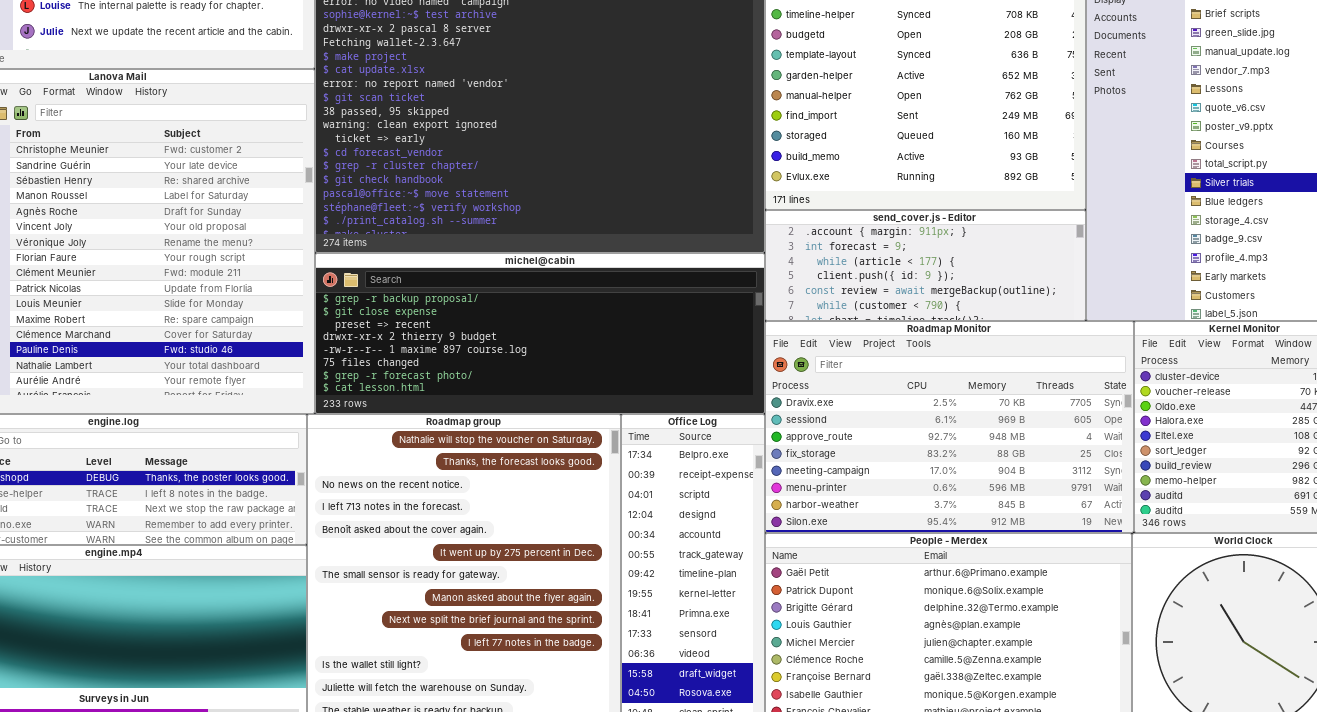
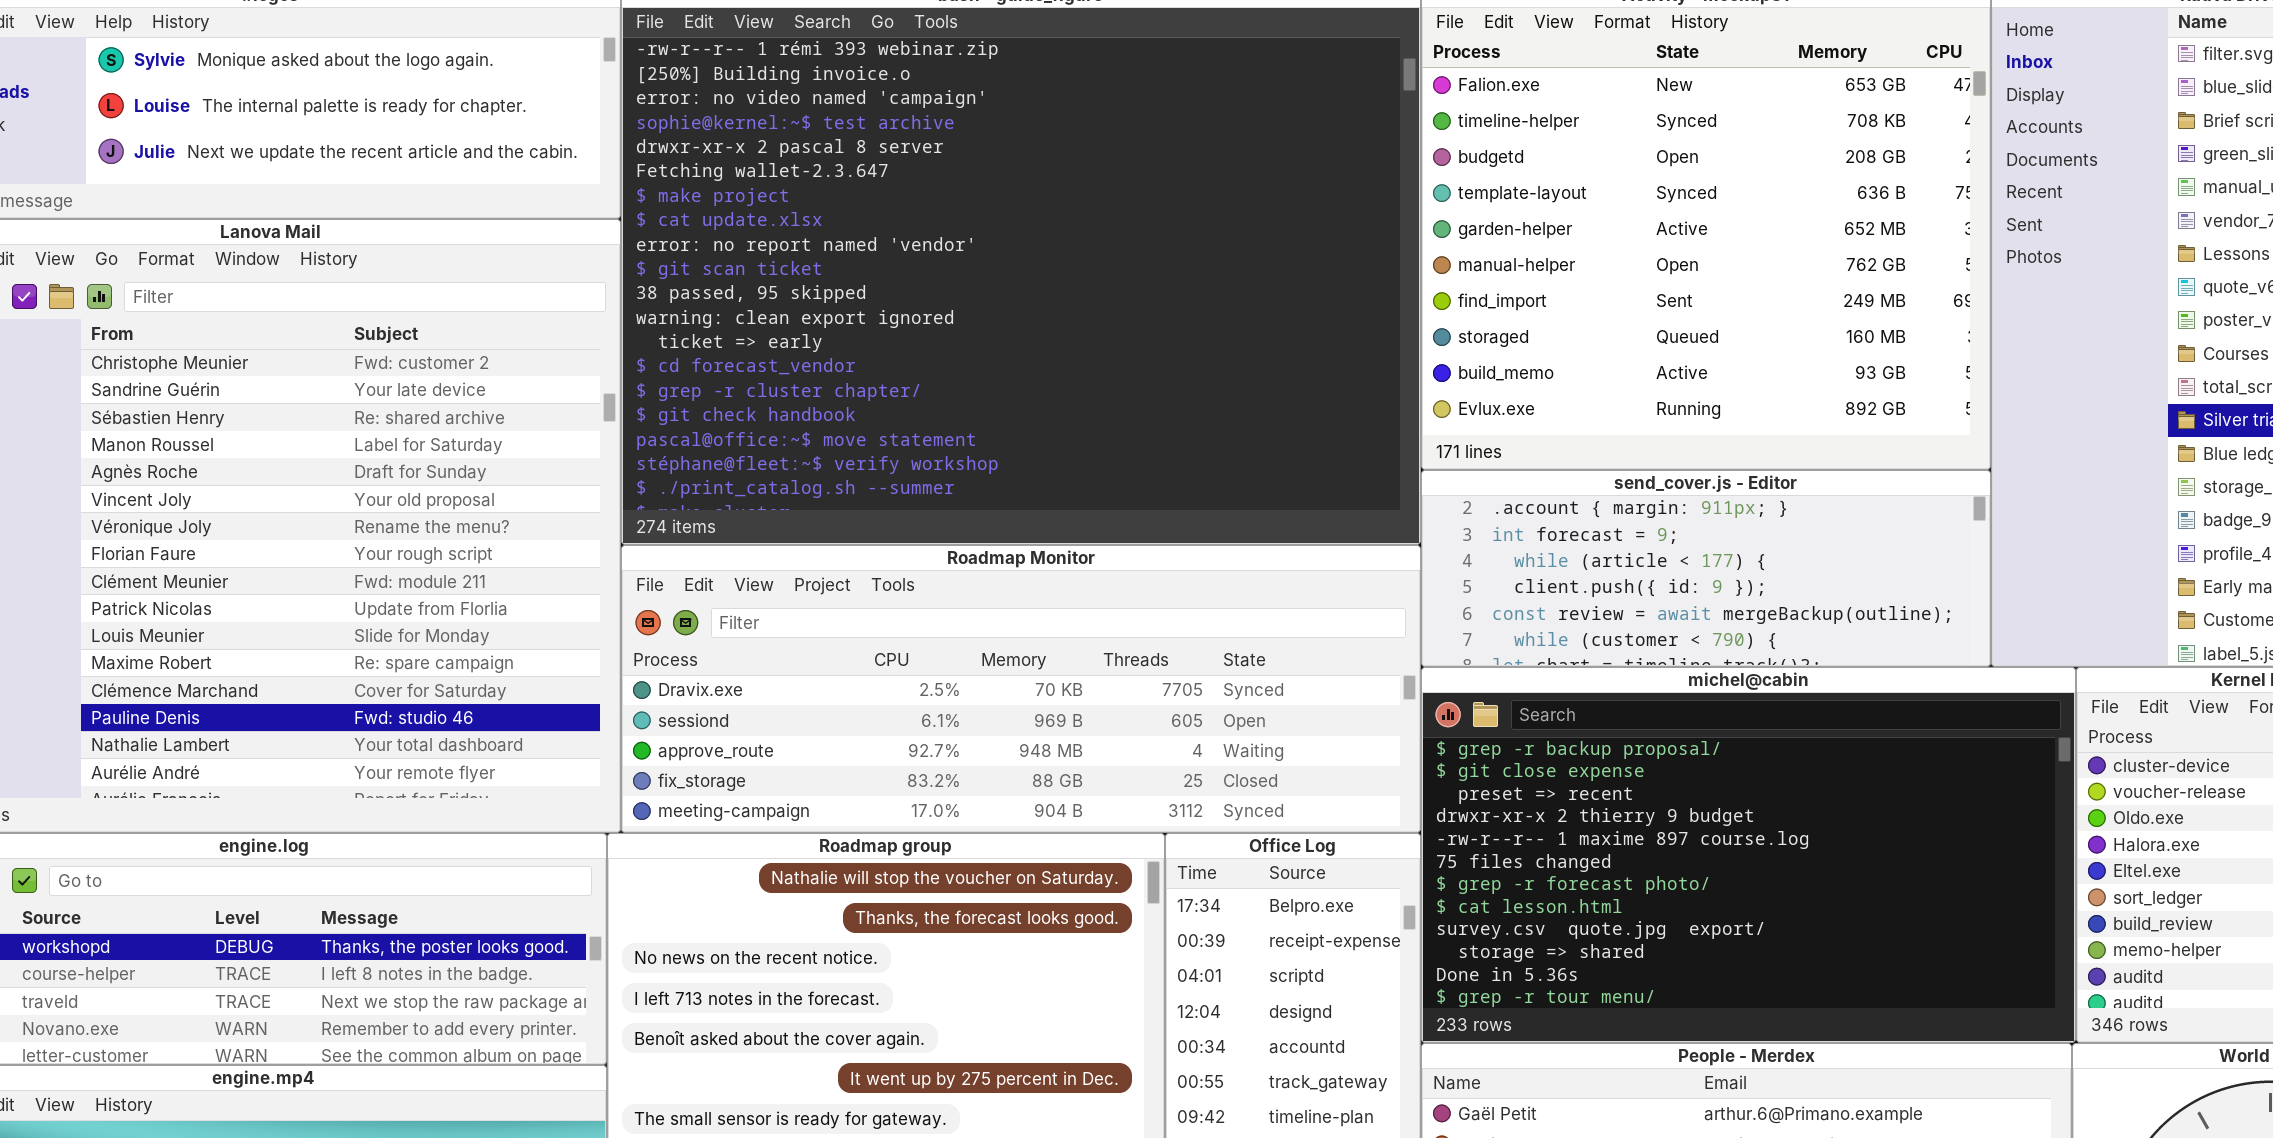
michel@cabin: [315,253,765,414] -> [1421,667,2076,1043], moved, resized
Roadmap Monitor: [765,321,1134,533] -> [621,545,1421,833], moved, resized

